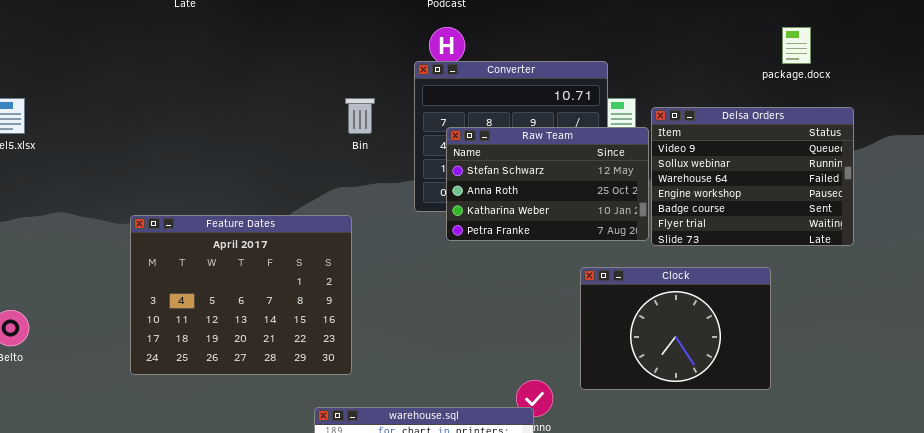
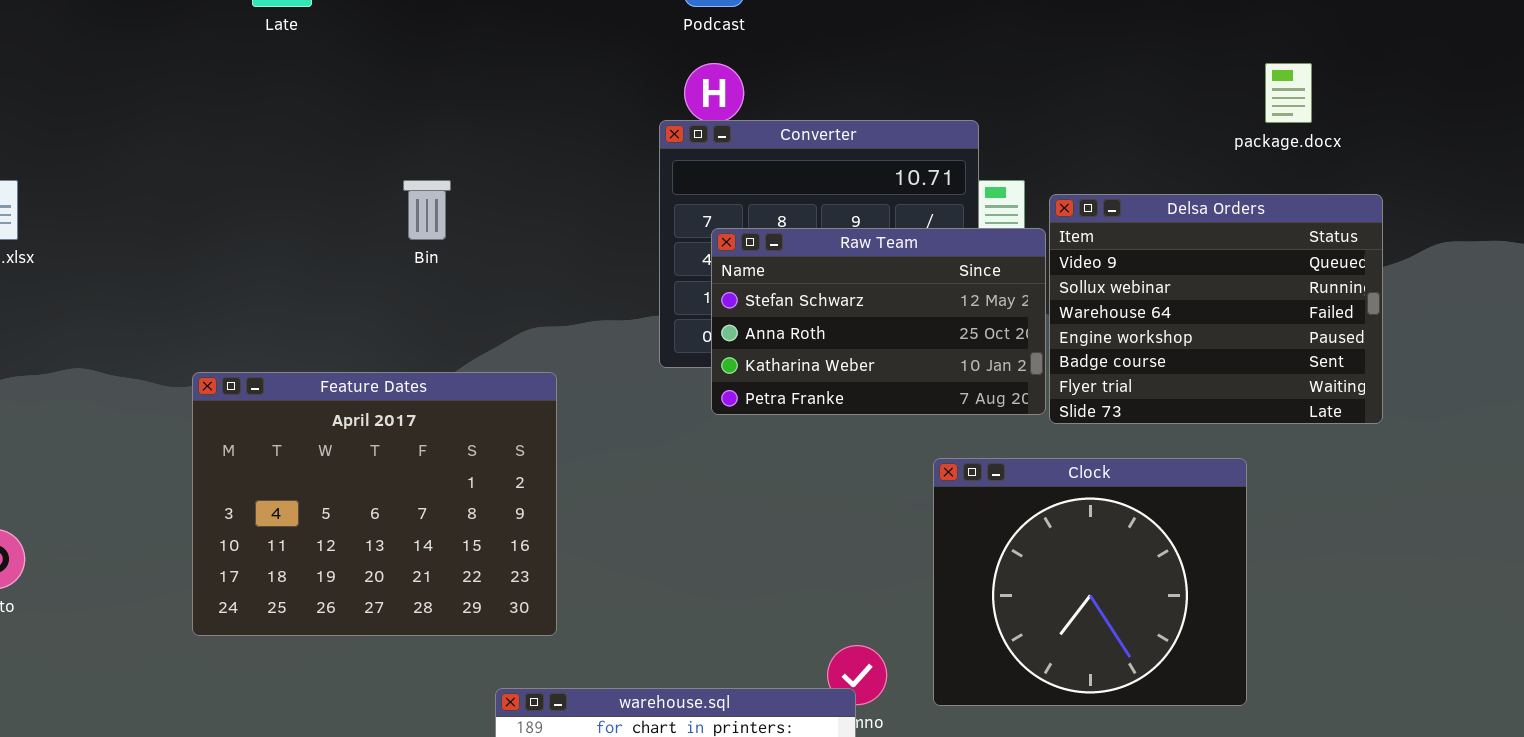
Bin: [345,98,375,134] -> [403,180,451,240], moved
Clock: [580,267,771,390] -> [933,458,1247,706], resized

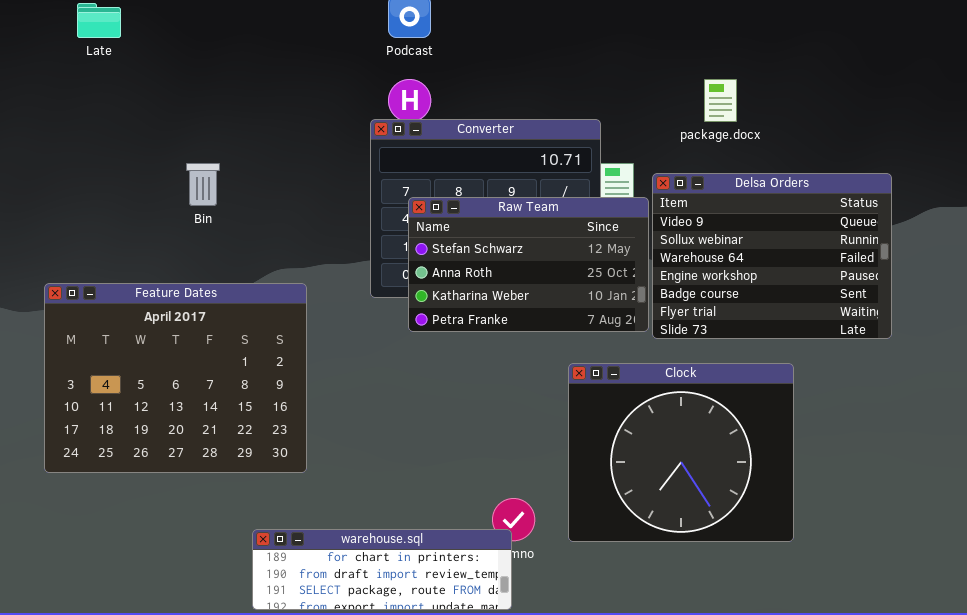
package.docx: [1265,63,1312,123] -> [704,79,737,122], moved
Feature Dates: [192,372,557,636] -> [44,283,307,473], moved

